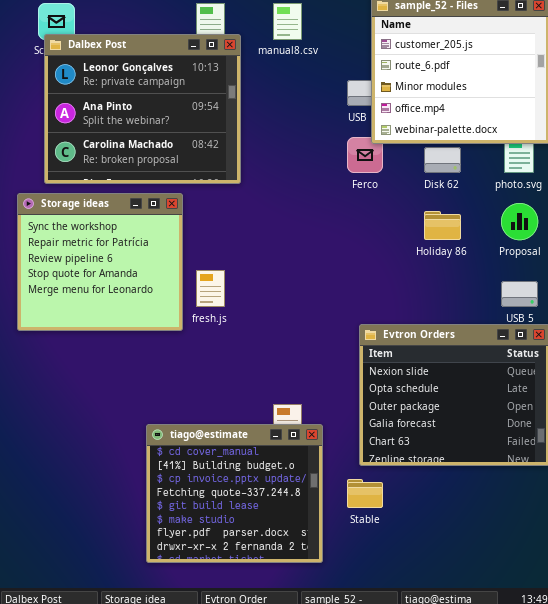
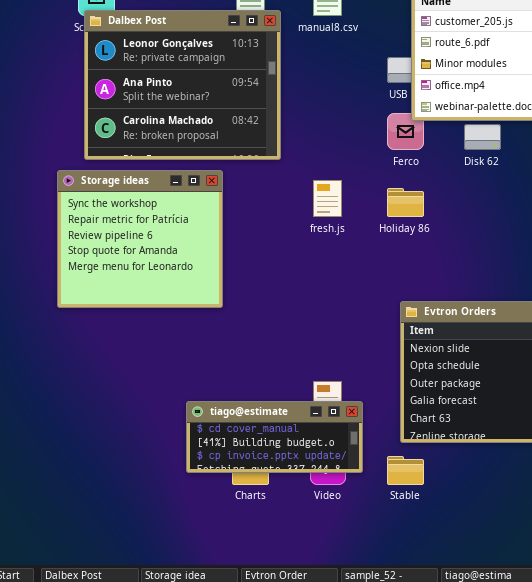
Holiday 86: [424,211,461,240] -> [387,188,424,217], moved
fresh.js: [196,270,225,307] -> [313,180,342,217], moved
tiago@estimate: [146,424,323,563] -> [186,401,363,473], resized

